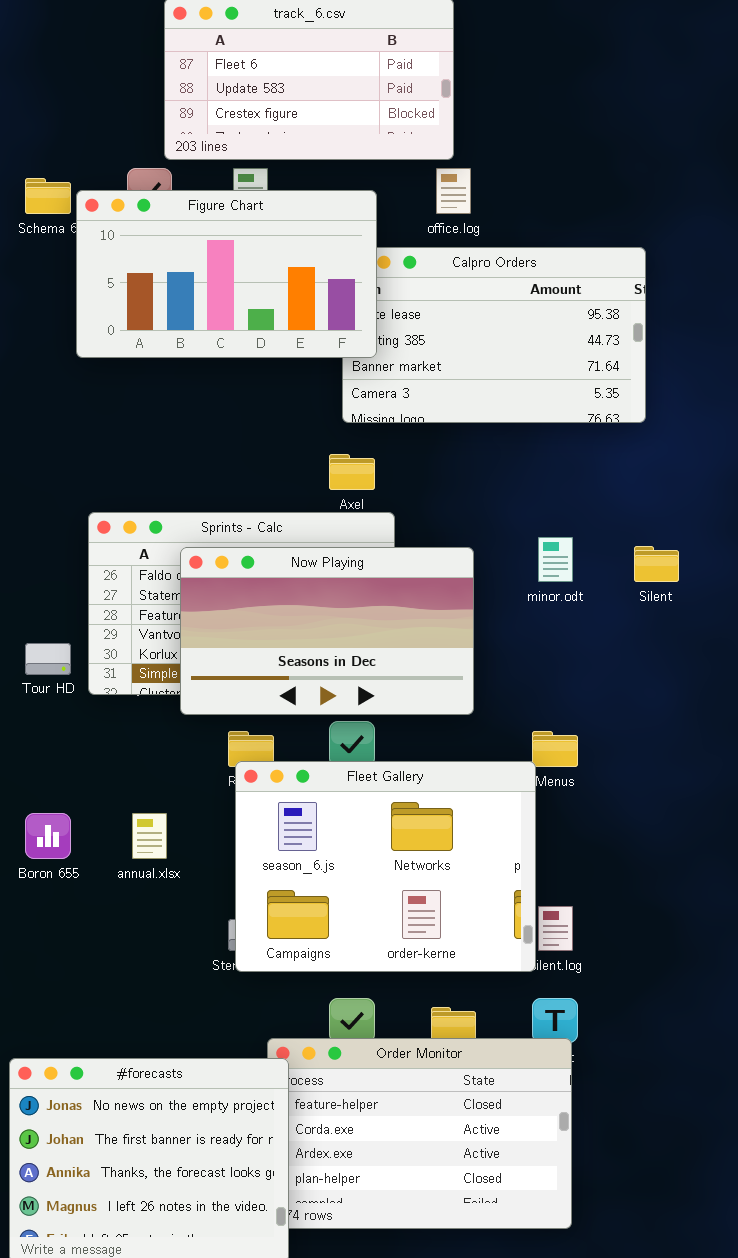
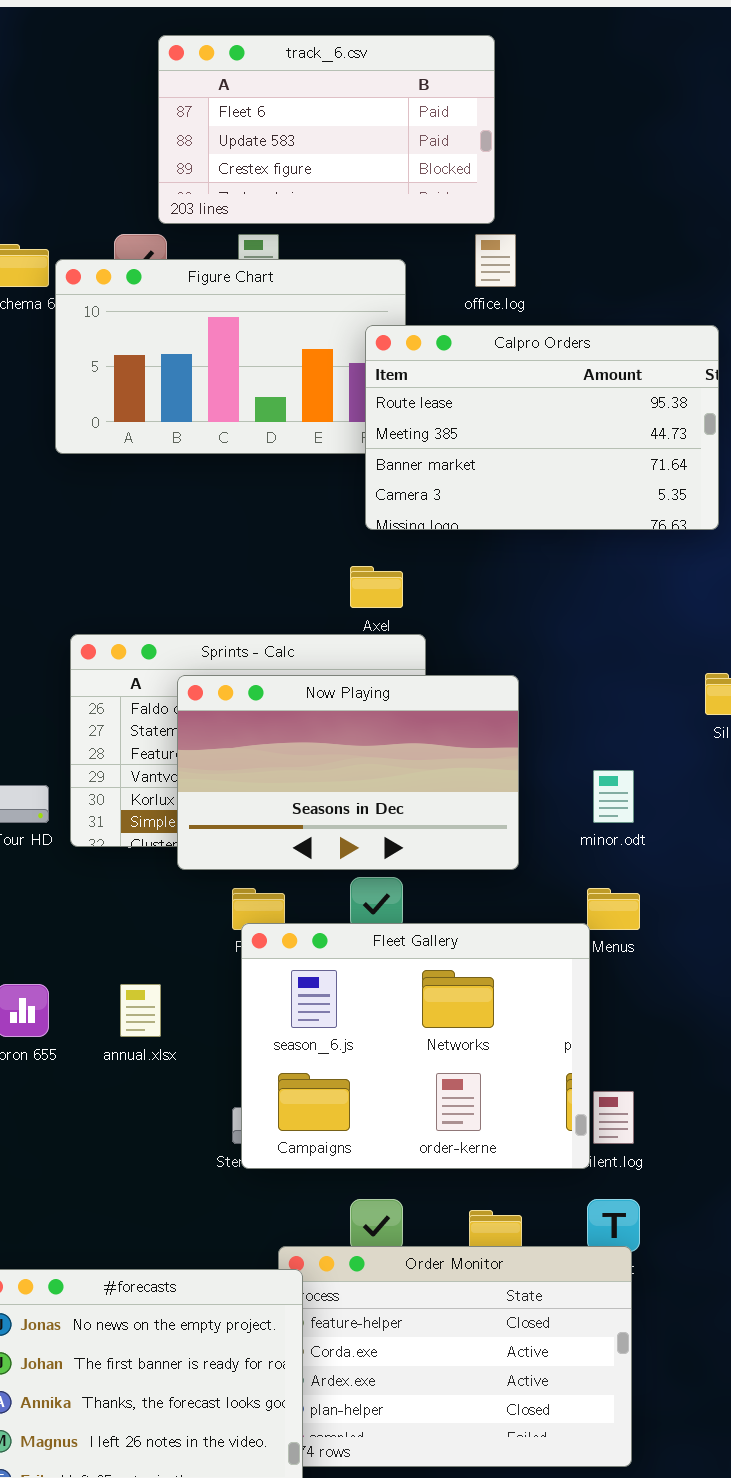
Calpro Orders: [342,247,646,423] -> [365,325,719,530], raised
minor.odt: [538,537,573,582] -> [593,770,634,823], moved

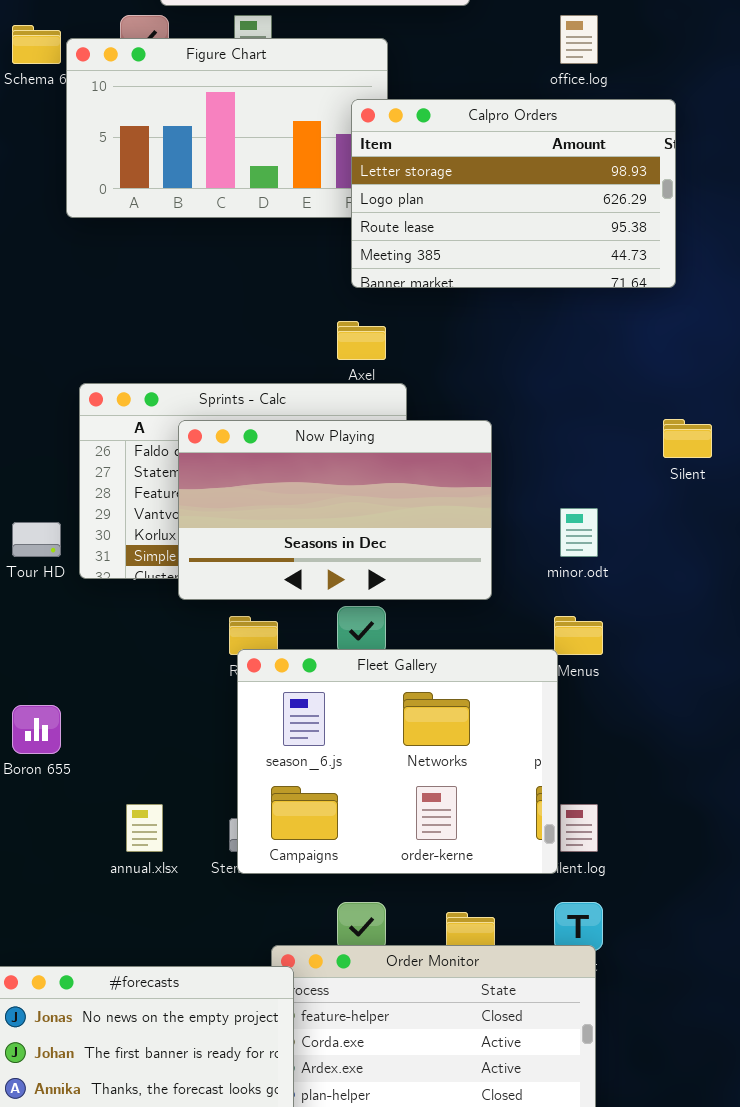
office.log: [475,234,516,287] -> [560,15,598,64], moved
Calpro Orders: [365,325,719,530] -> [351,99,676,288], scrolled up 2 rows
annual.xlsx: [120,984,161,1037] -> [126,804,163,852], moved

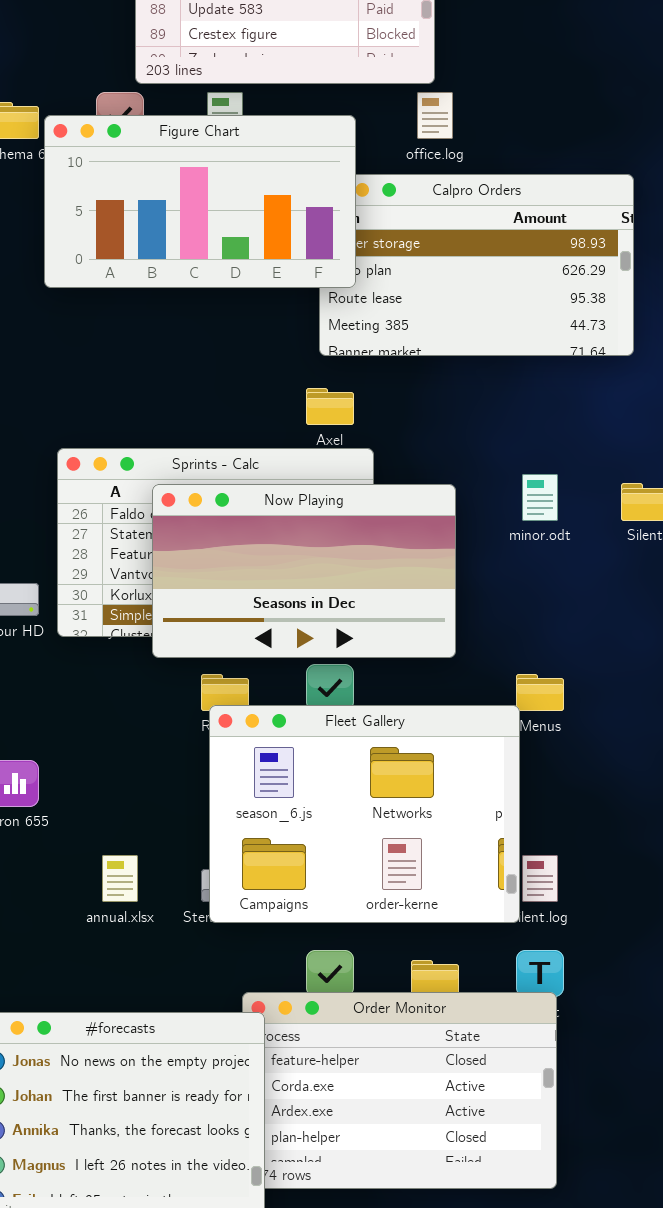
office.log: [560,15,598,64] -> [417,92,453,139], moved
Figure Chart: [66,38,388,218] -> [44,115,356,288], raised
minor.odt: [560,508,598,557] -> [522,474,558,521], moved

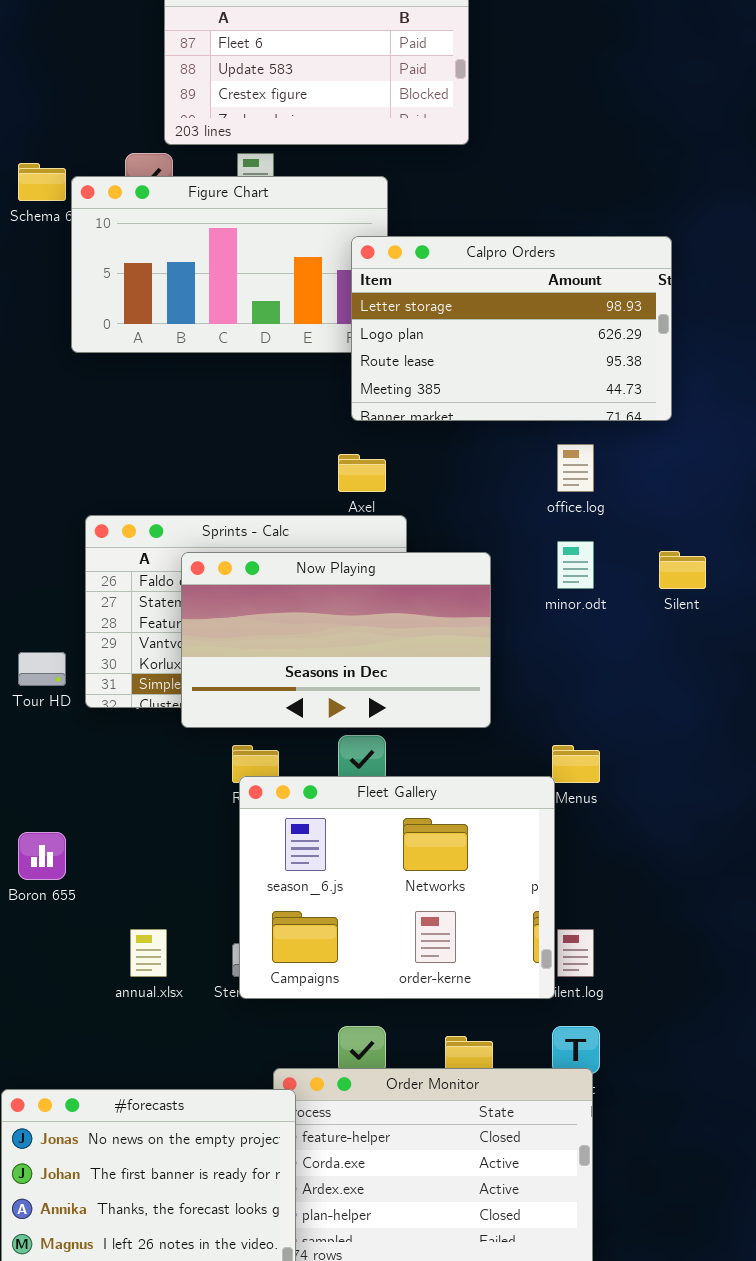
office.log: [417,92,453,139] -> [557,444,594,492], moved
Calpro Orders: [319,174,634,356] -> [351,236,672,421], raised

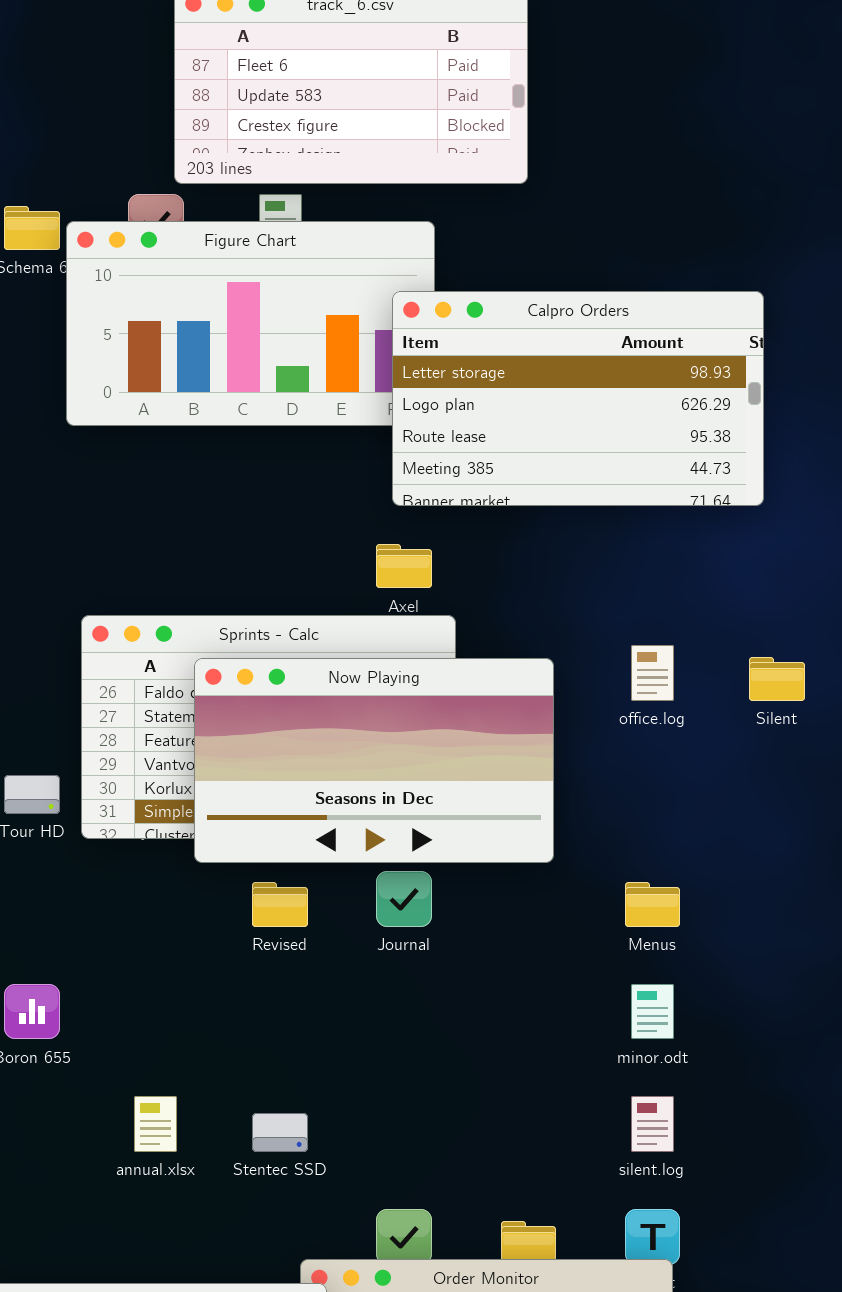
office.log: [557,444,594,492] -> [631,645,674,701], moved
minor.odt: [557,541,594,589] -> [631,984,674,1039], moved
Fleet Gallery: [239,776,555,999] -> none, closed

